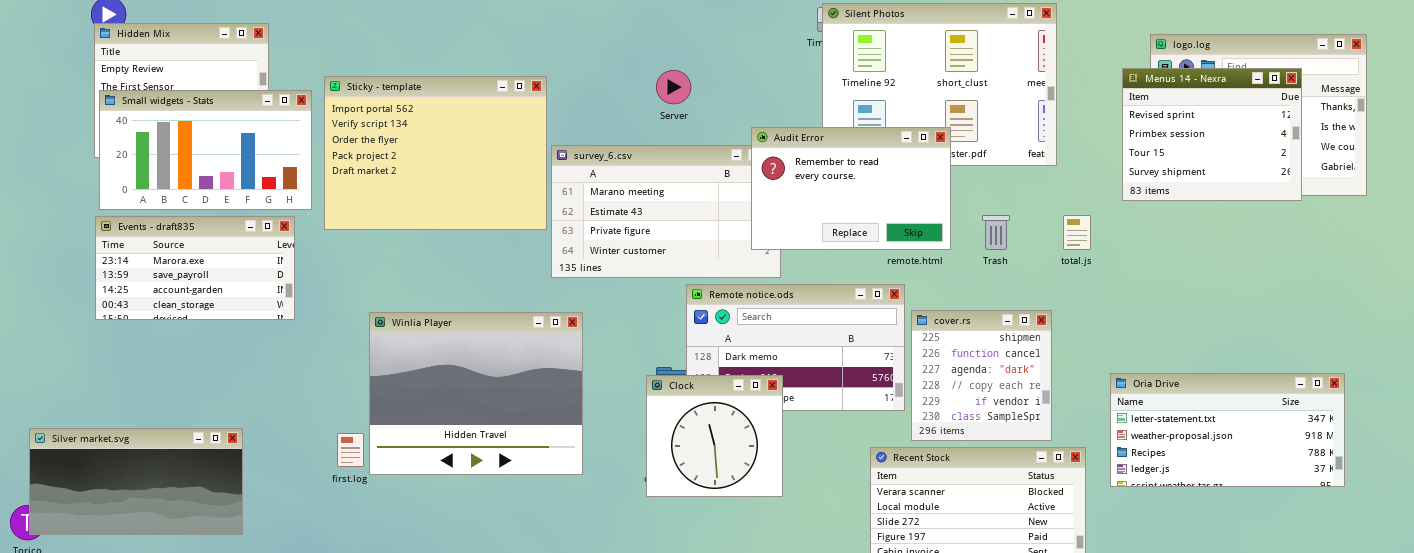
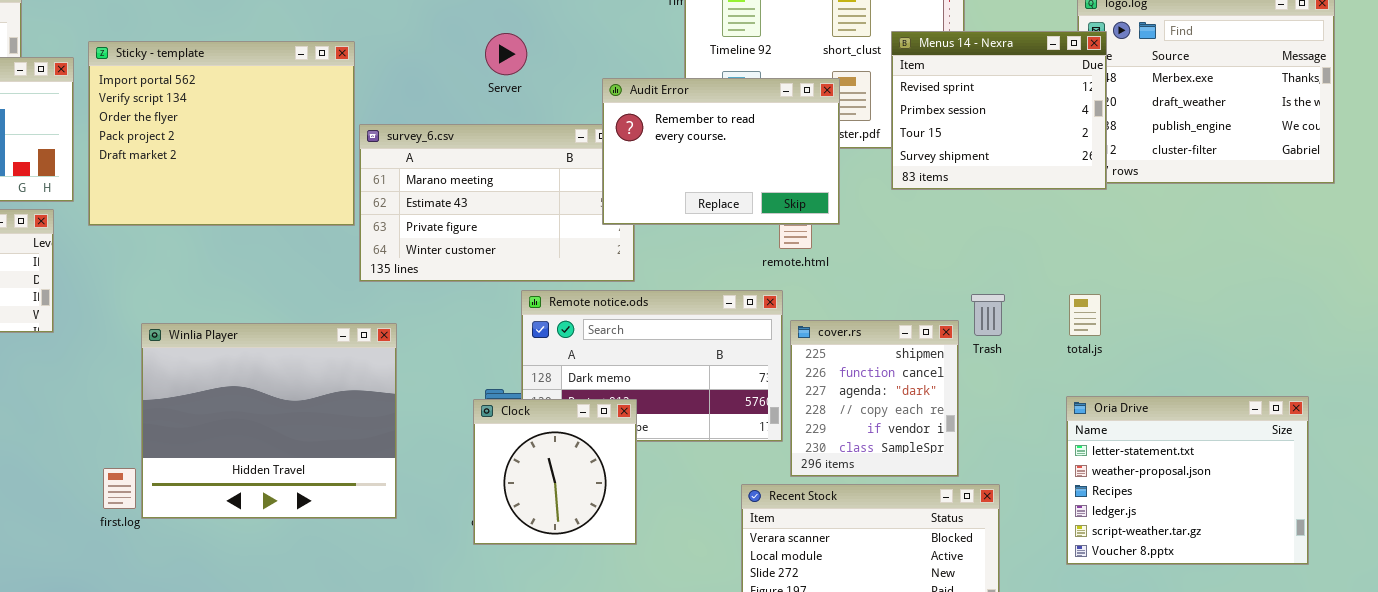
Menus 14 - Nexra: [1122,68,1302,201] -> [891,31,1107,190], moved
Audit Error: [751,127,951,250] -> [602,78,840,225], moved
Trash: [982,215,1010,250] -> [971,294,1005,336], moved
total.js: [1063,215,1091,250] -> [1069,294,1101,336], moved
Oria Drive: [1110,373,1345,487] -> [1066,396,1309,565], resized

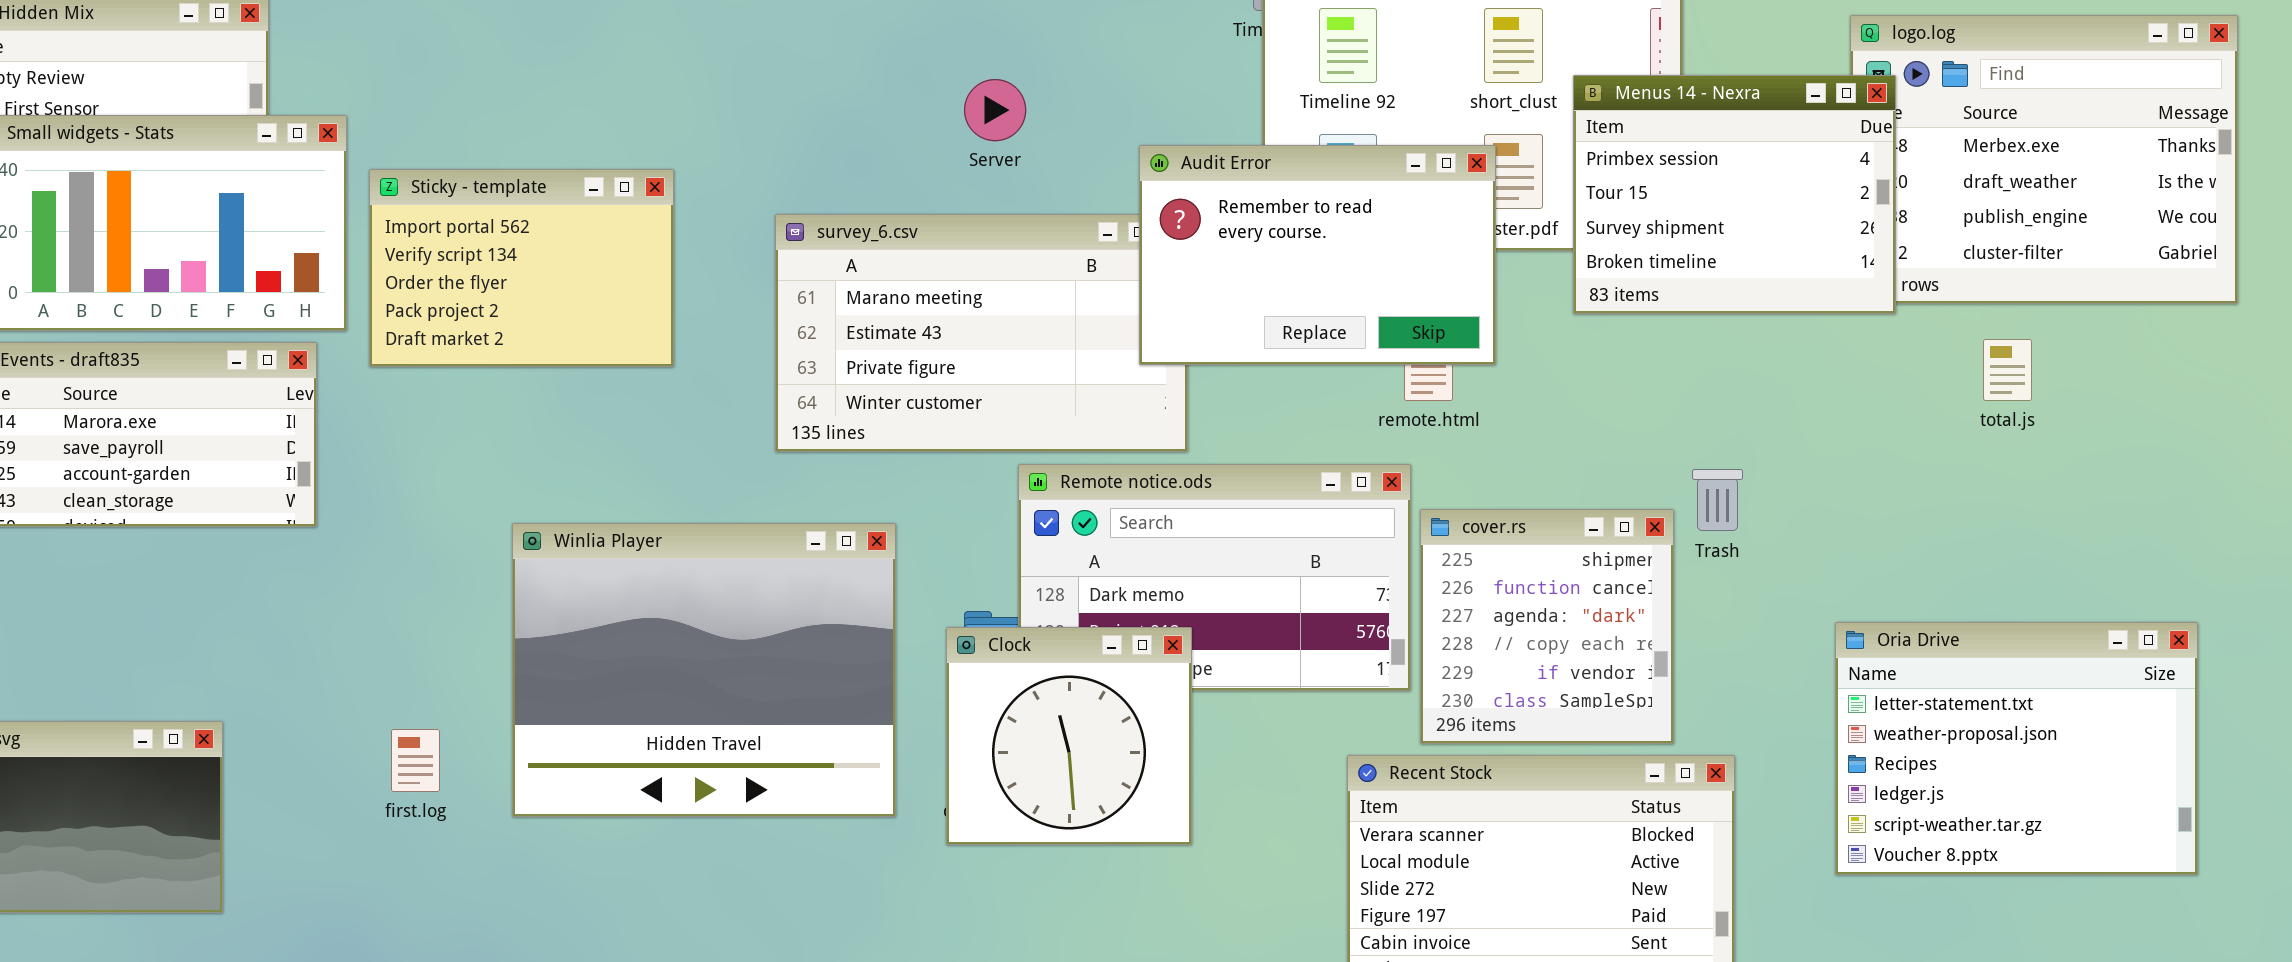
Menus 14 - Nexra: [891,31,1107,190] -> [1573,75,1896,314], scrolled down 1 row
Sticky - template: [88,41,355,226] -> [369,169,674,367], resized
total.js: [1069,294,1101,336] -> [1983,339,2032,401], moved
Winlia Player: [141,323,397,519] -> [512,523,896,817], moved

